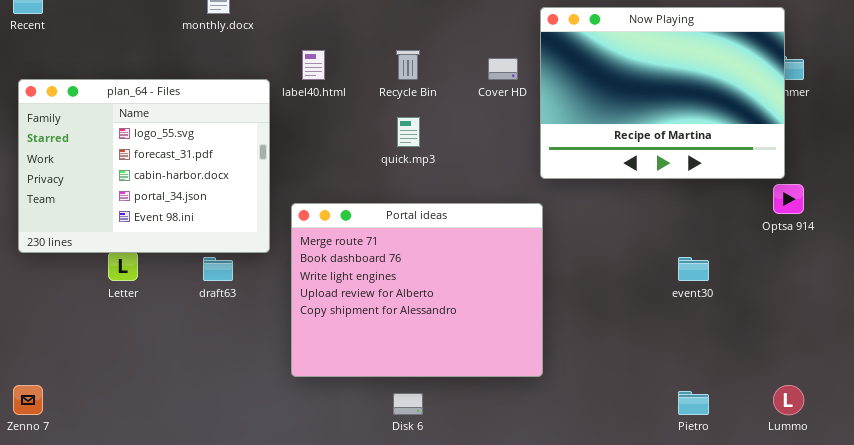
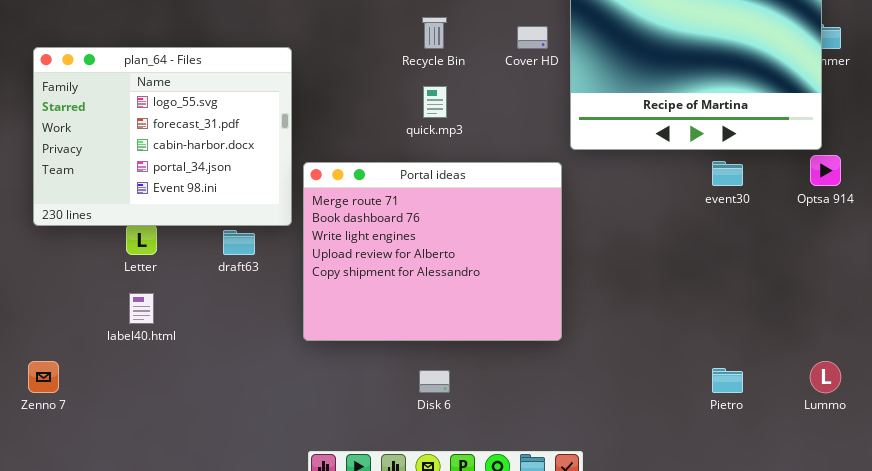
label40.html: [302,50,325,80] -> [129,293,154,324], moved
Portal ideas: [291,203,543,377] -> [303,162,562,341], moved
event30: [678,257,709,281] -> [712,161,743,186], moved

